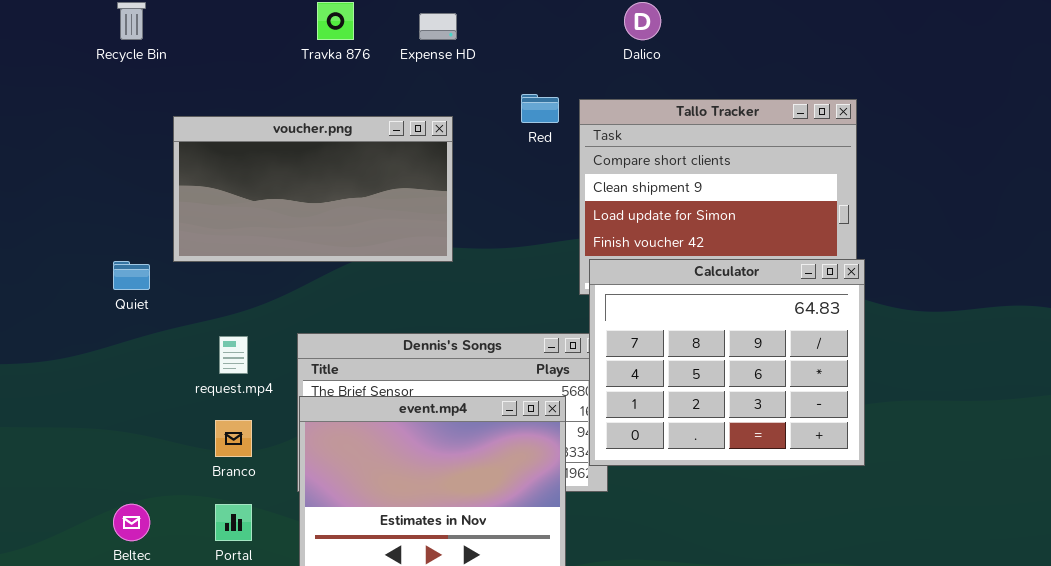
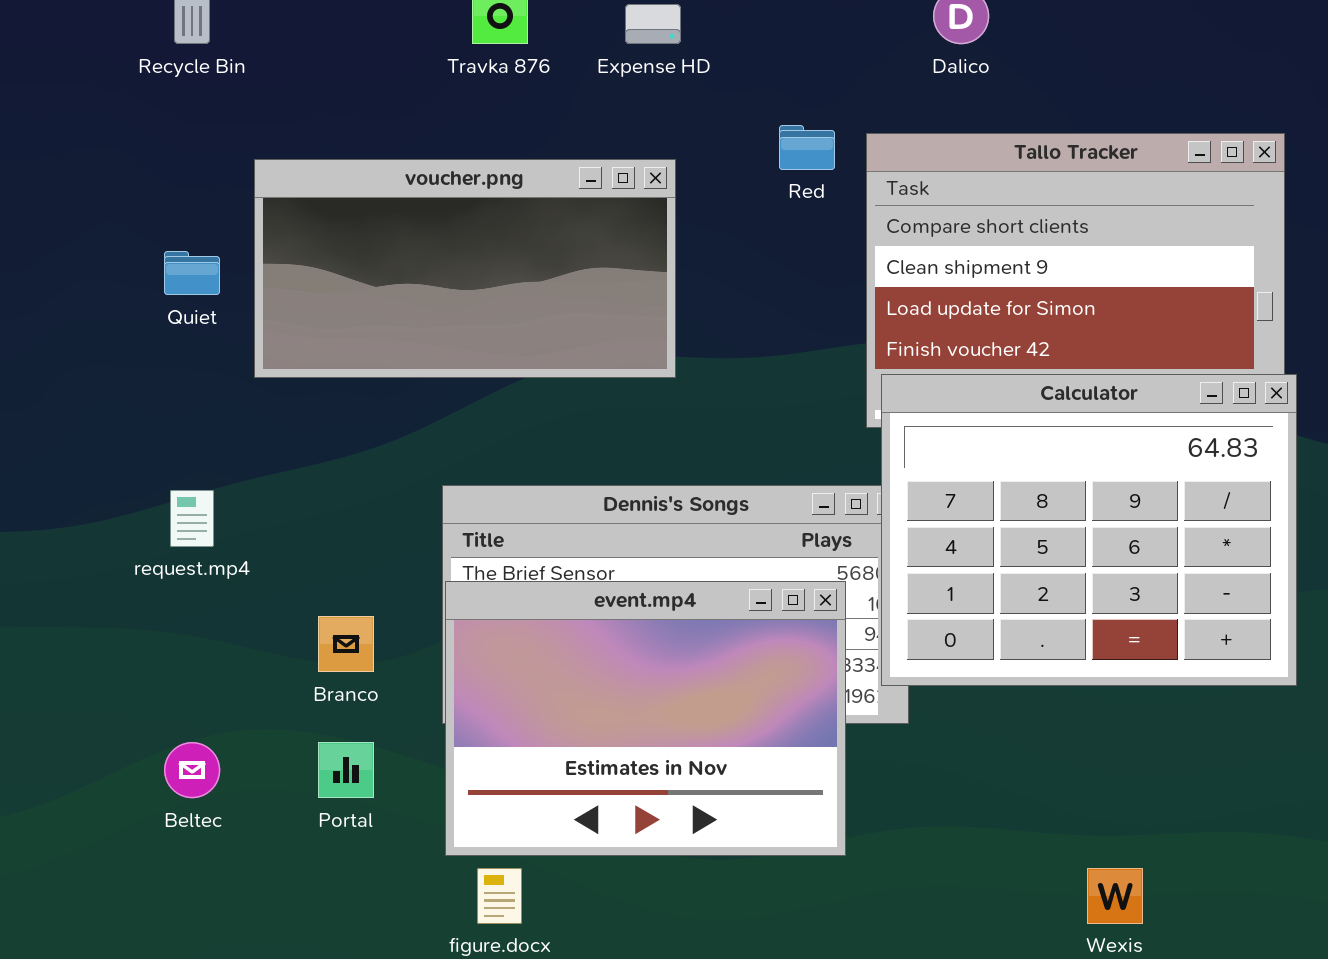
Quiet: [113,261,150,290] -> [164,251,220,295], moved
request.mp4: [219,336,248,374] -> [170,490,214,547], moved

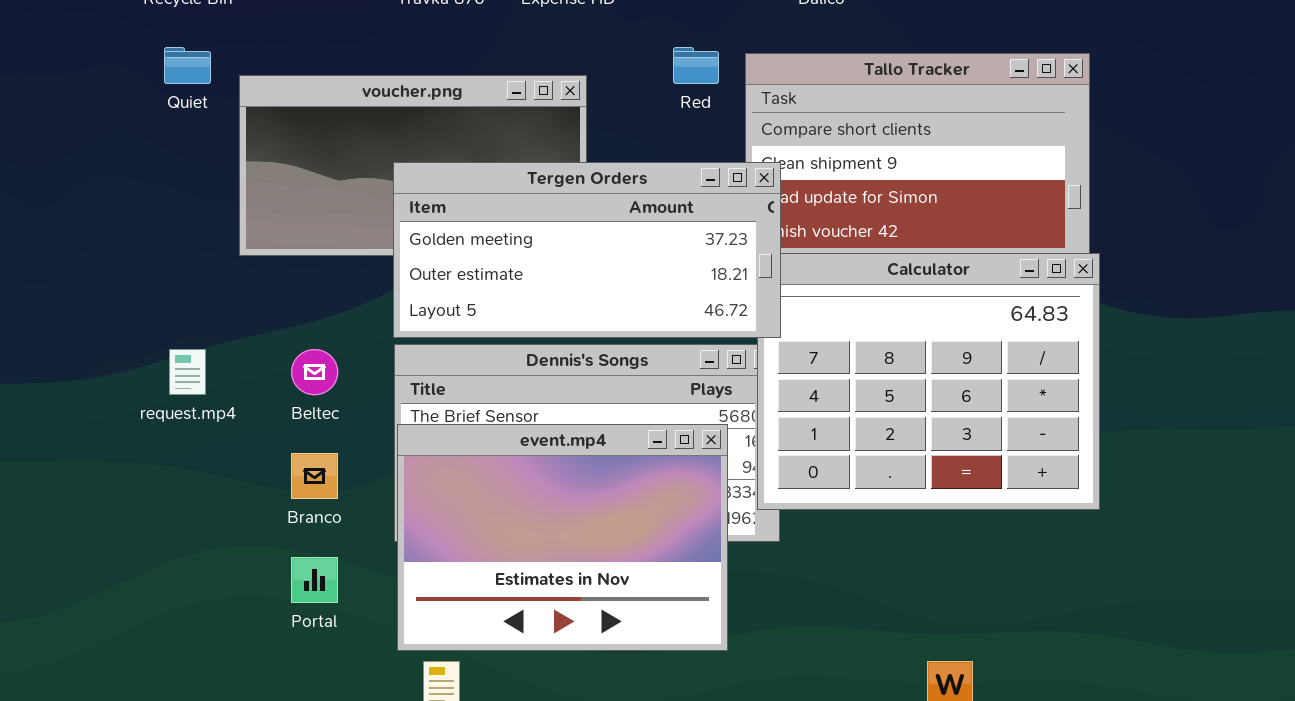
Quiet: [164,251,220,295] -> [164,47,211,84], moved
Tergen Orders: none -> [393,162,781,338], opened
Beltec: [164,742,220,798] -> [291,349,338,395], moved

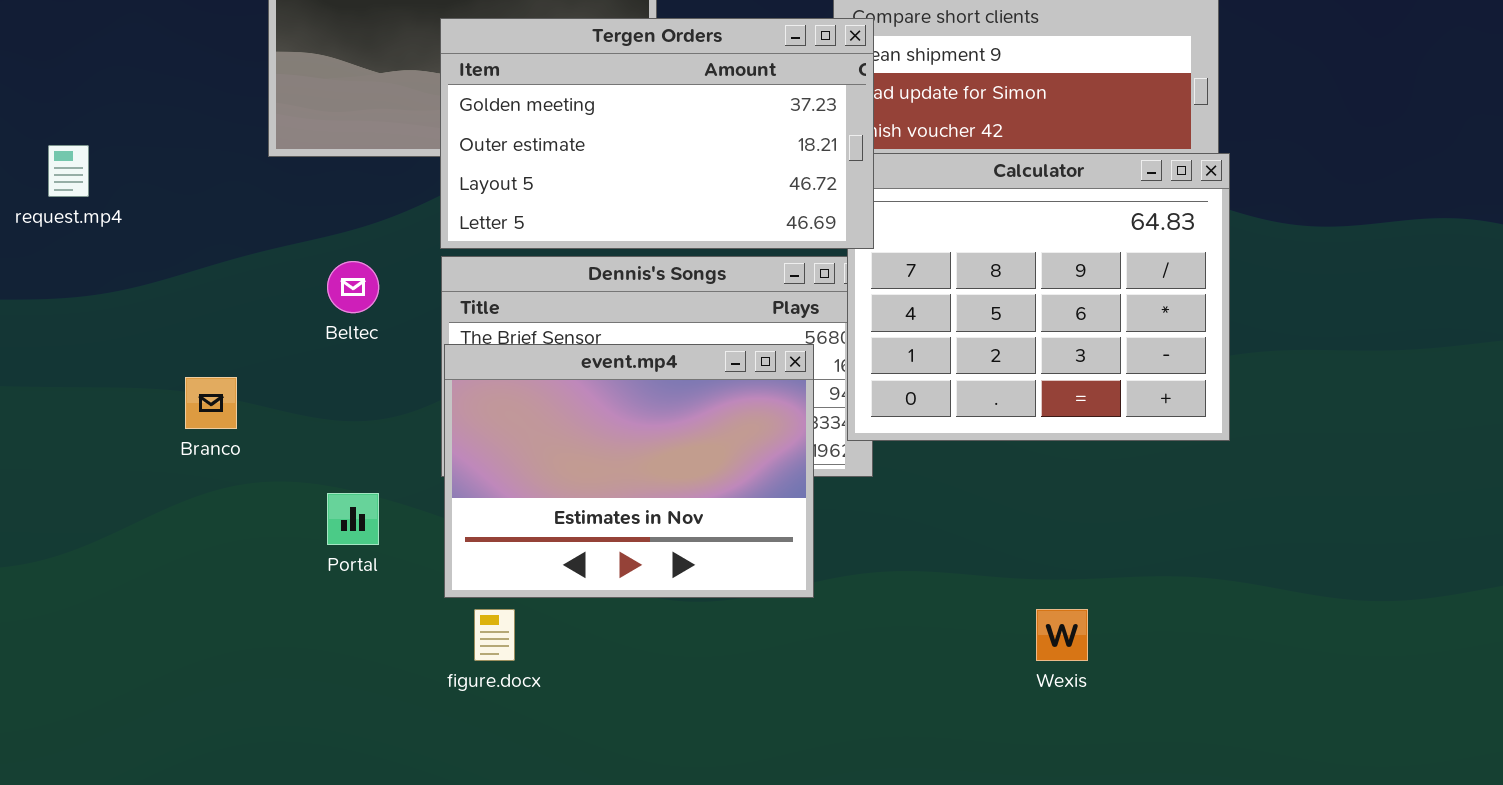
Tergen Orders: [393,162,781,338] -> [440,18,874,249], resized
request.mp4: [169,349,206,395] -> [48,145,89,197], moved
Branco: [291,453,338,499] -> [185,377,237,429], moved

